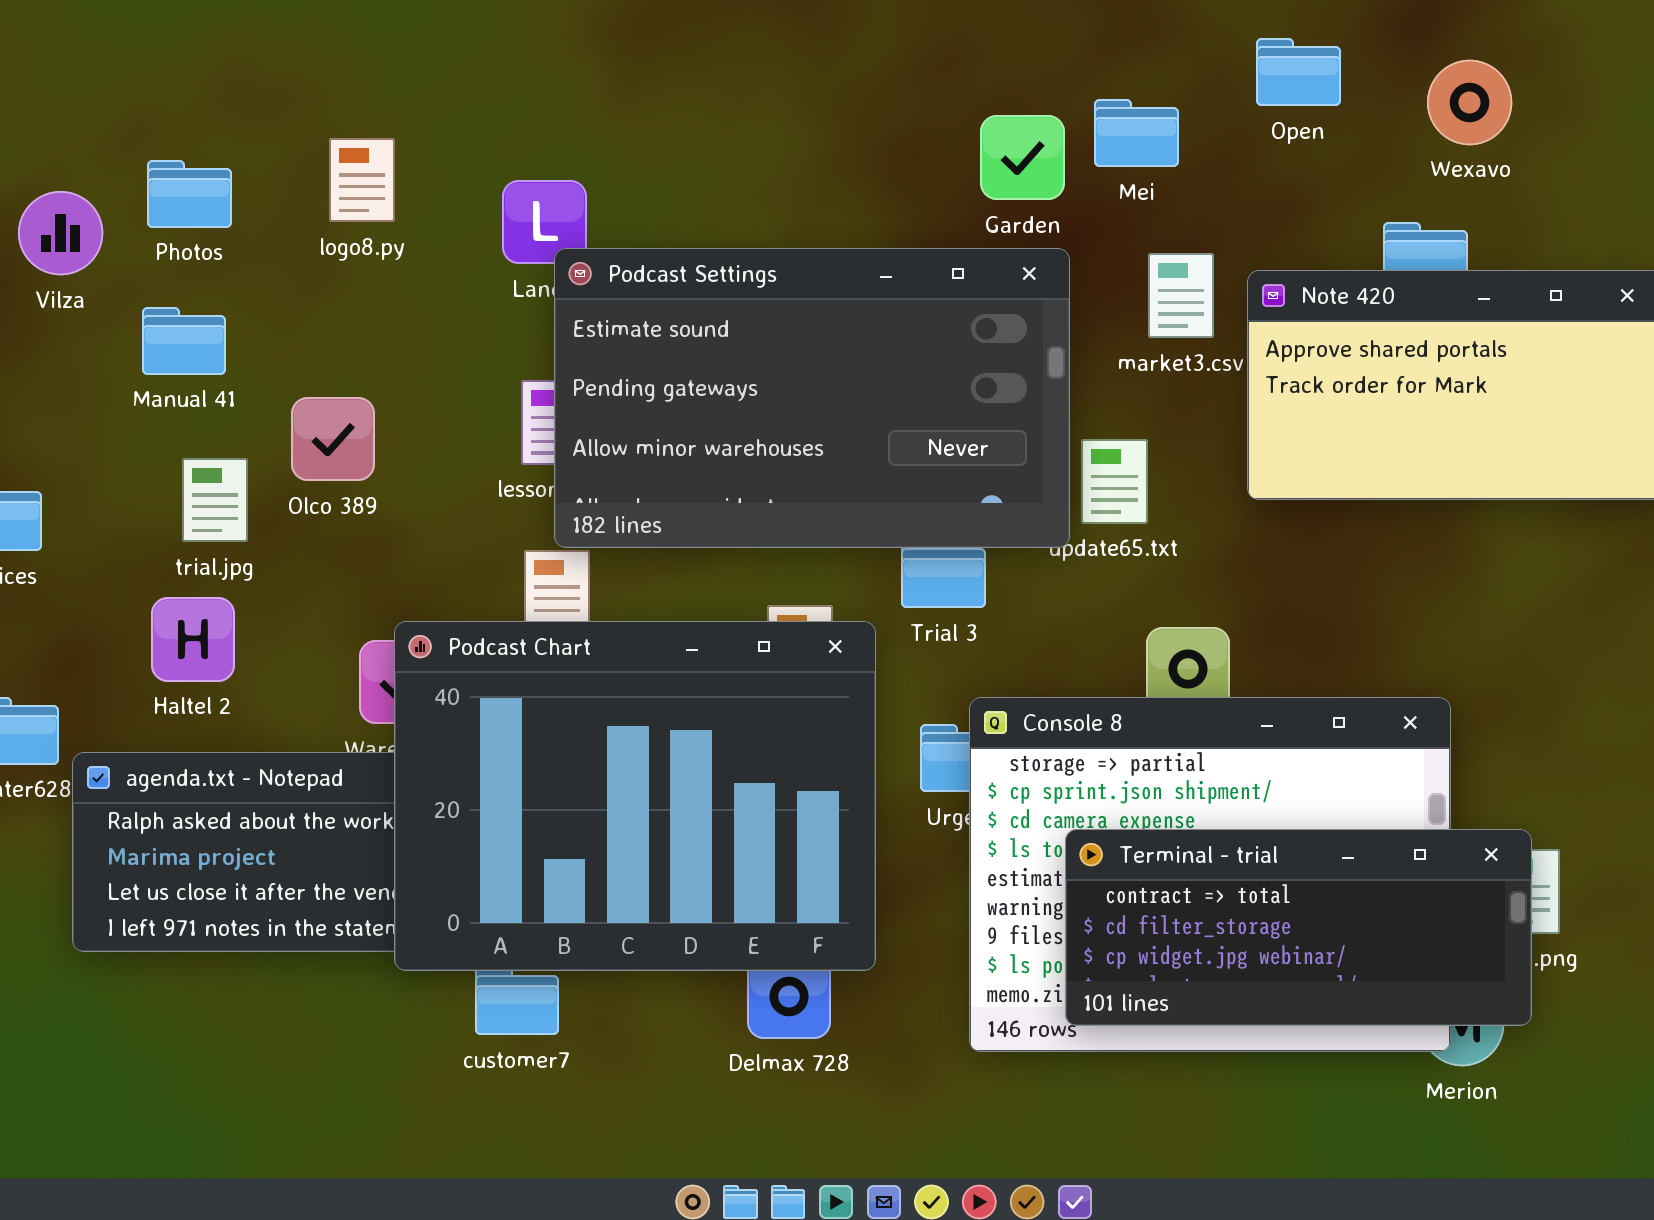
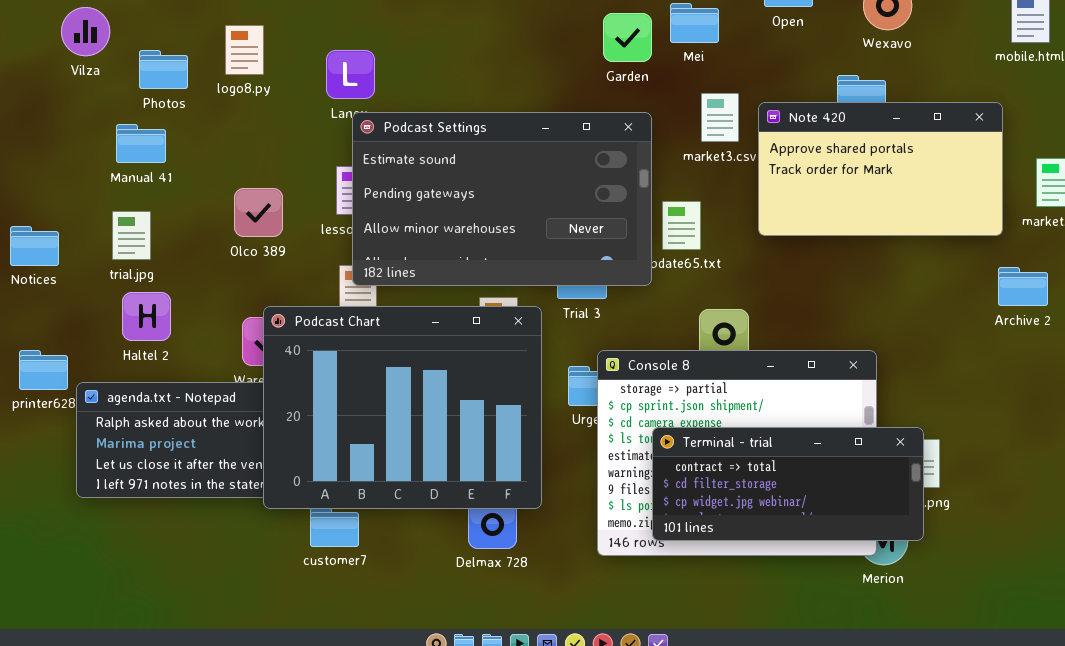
Photos: [147,160,232,228] -> [139,50,188,89], moved
Vilza: [18,191,103,275] -> [61,7,110,56], moved
Podcast Settings: [554,248,1070,548] -> [352,112,652,286], moved
Olco 389: [291,397,375,481] -> [234,188,283,237], moved
trial.jpg: [182,458,248,542] -> [112,211,151,260], moved

